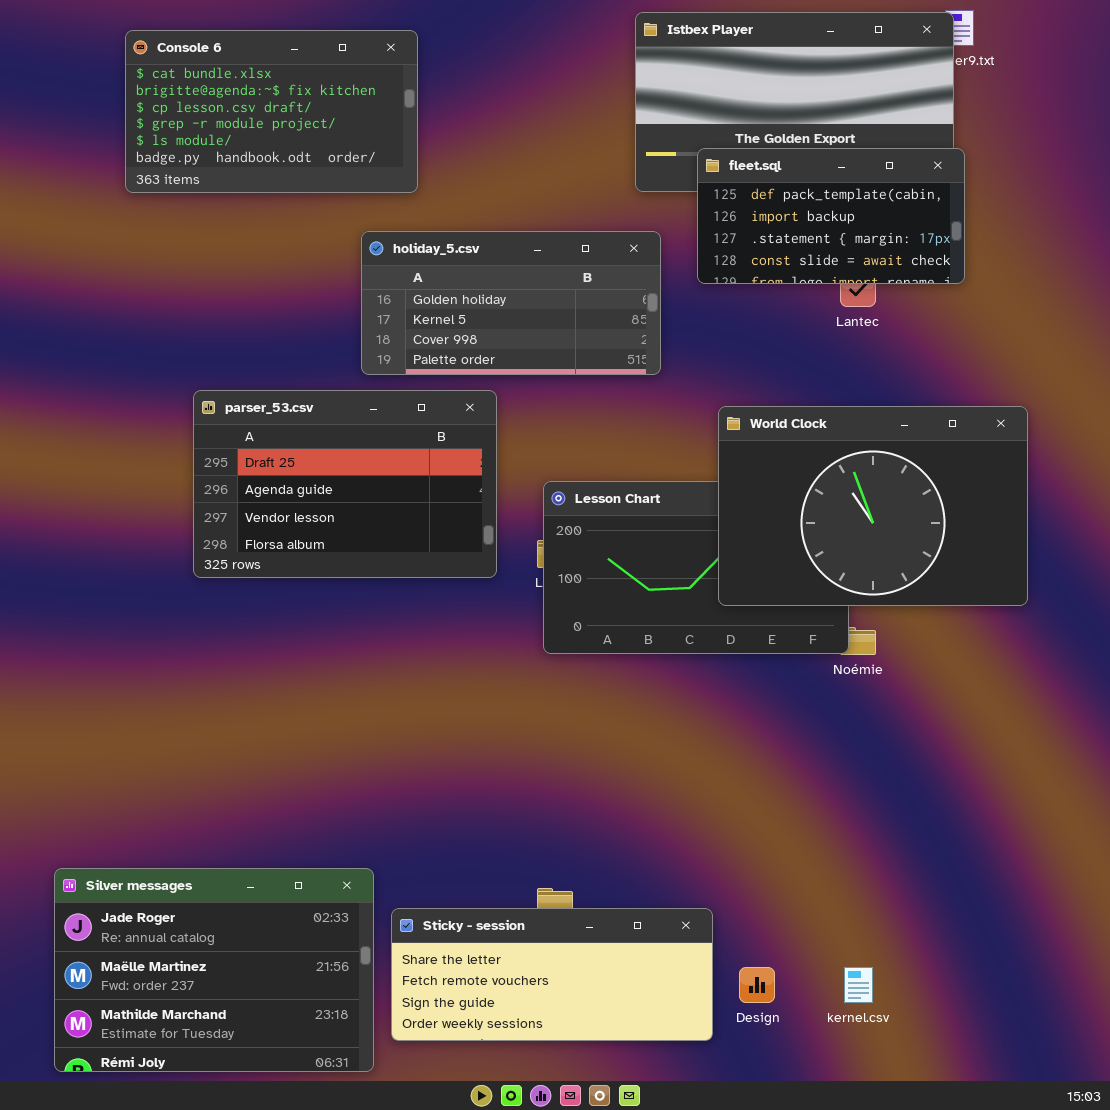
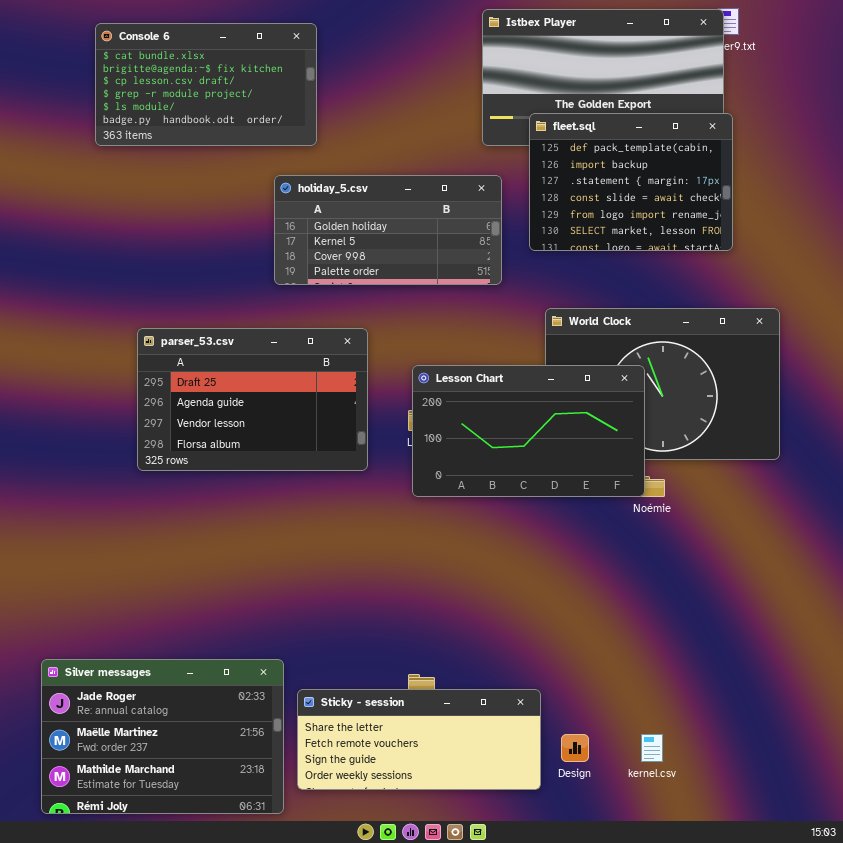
fleet.sql: [697,148,965,284] -> [529,113,733,251], resized
parser_53.csv: [193,390,497,578] -> [137,328,368,471], moved
Lesson Chart: [543,481,849,654] -> [412,365,645,497], raised

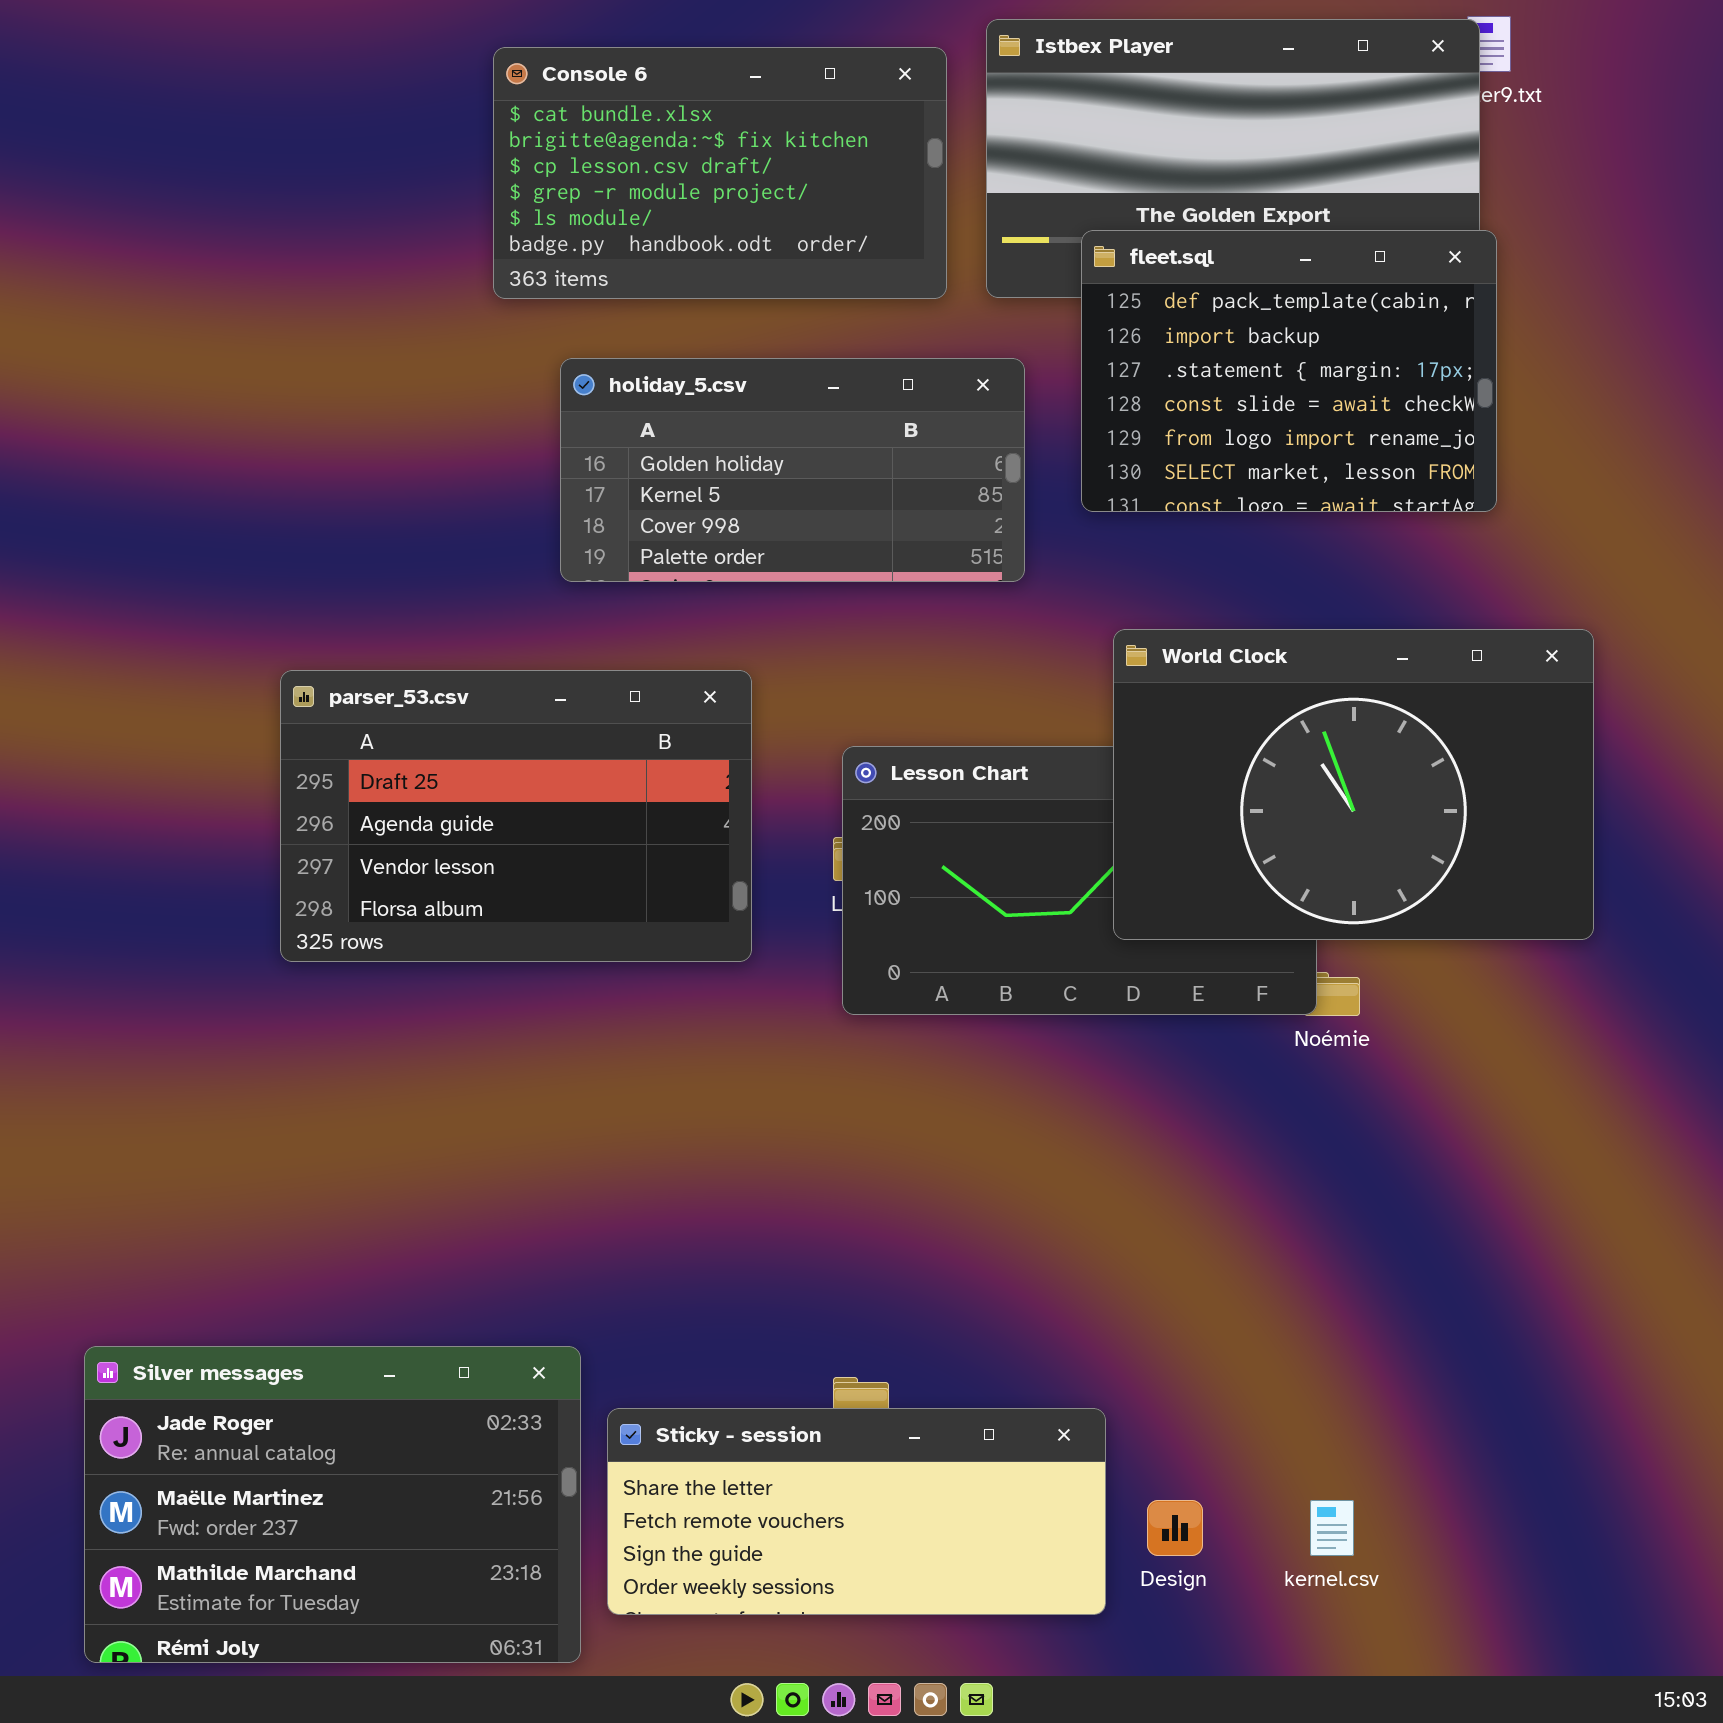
Console 6: [95,23,317,146] -> [493,47,947,299], moved
World Clock: [545,308,780,460] -> [1113,629,1594,940], raised

